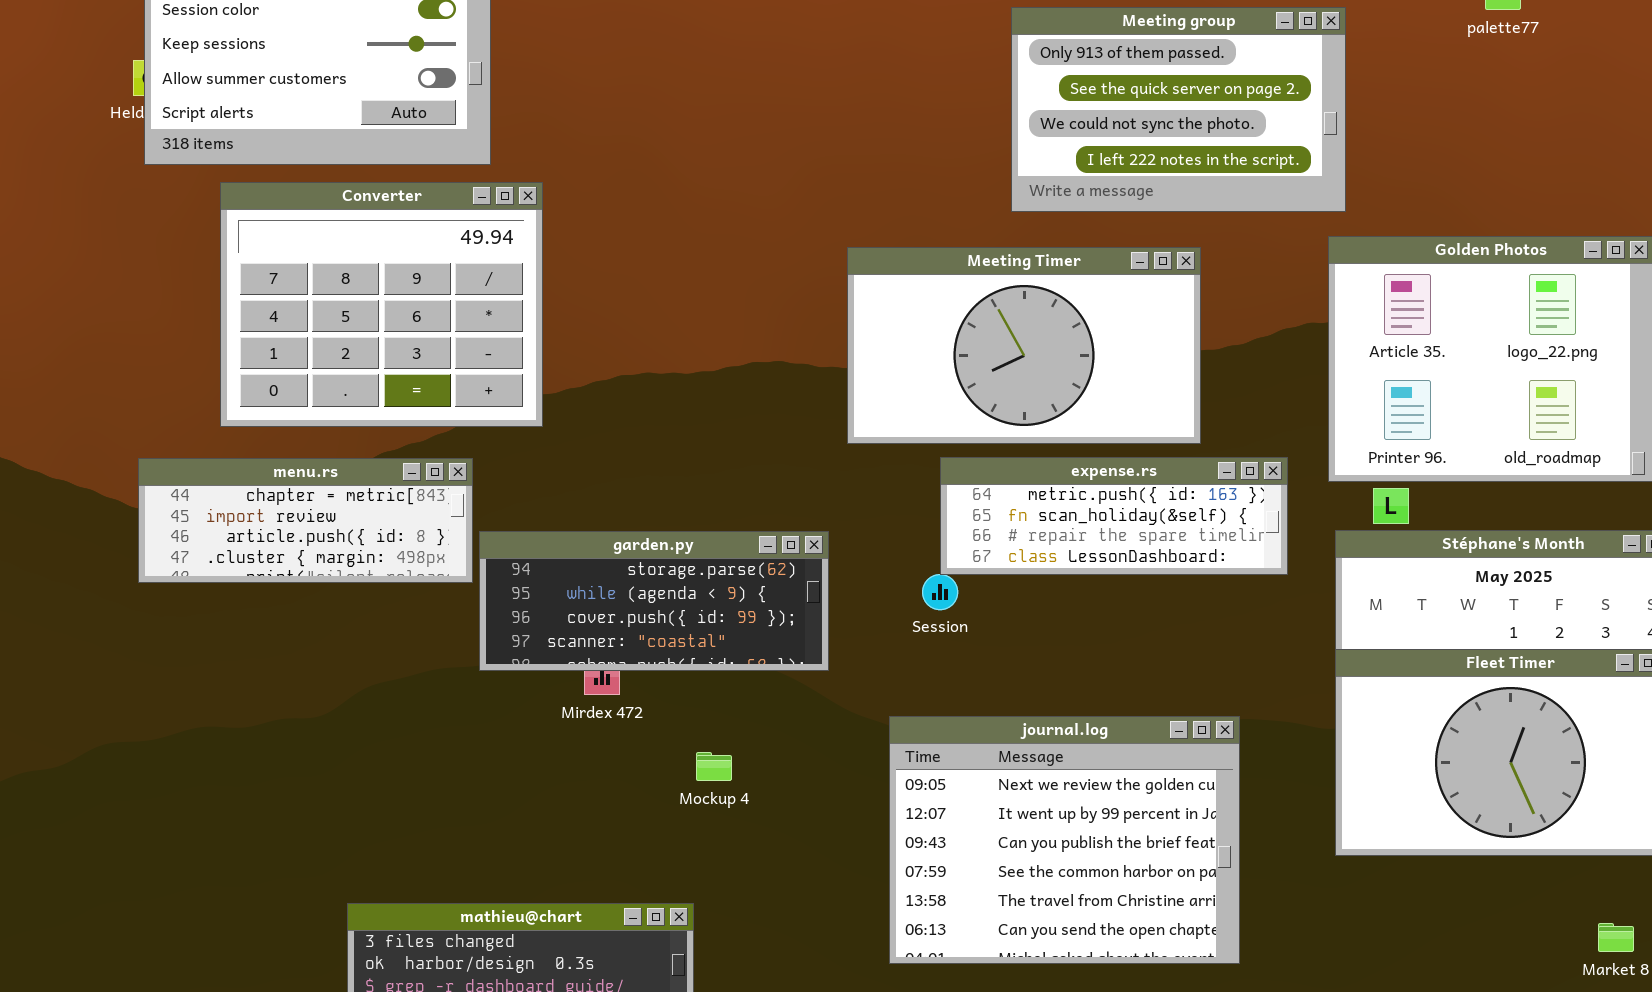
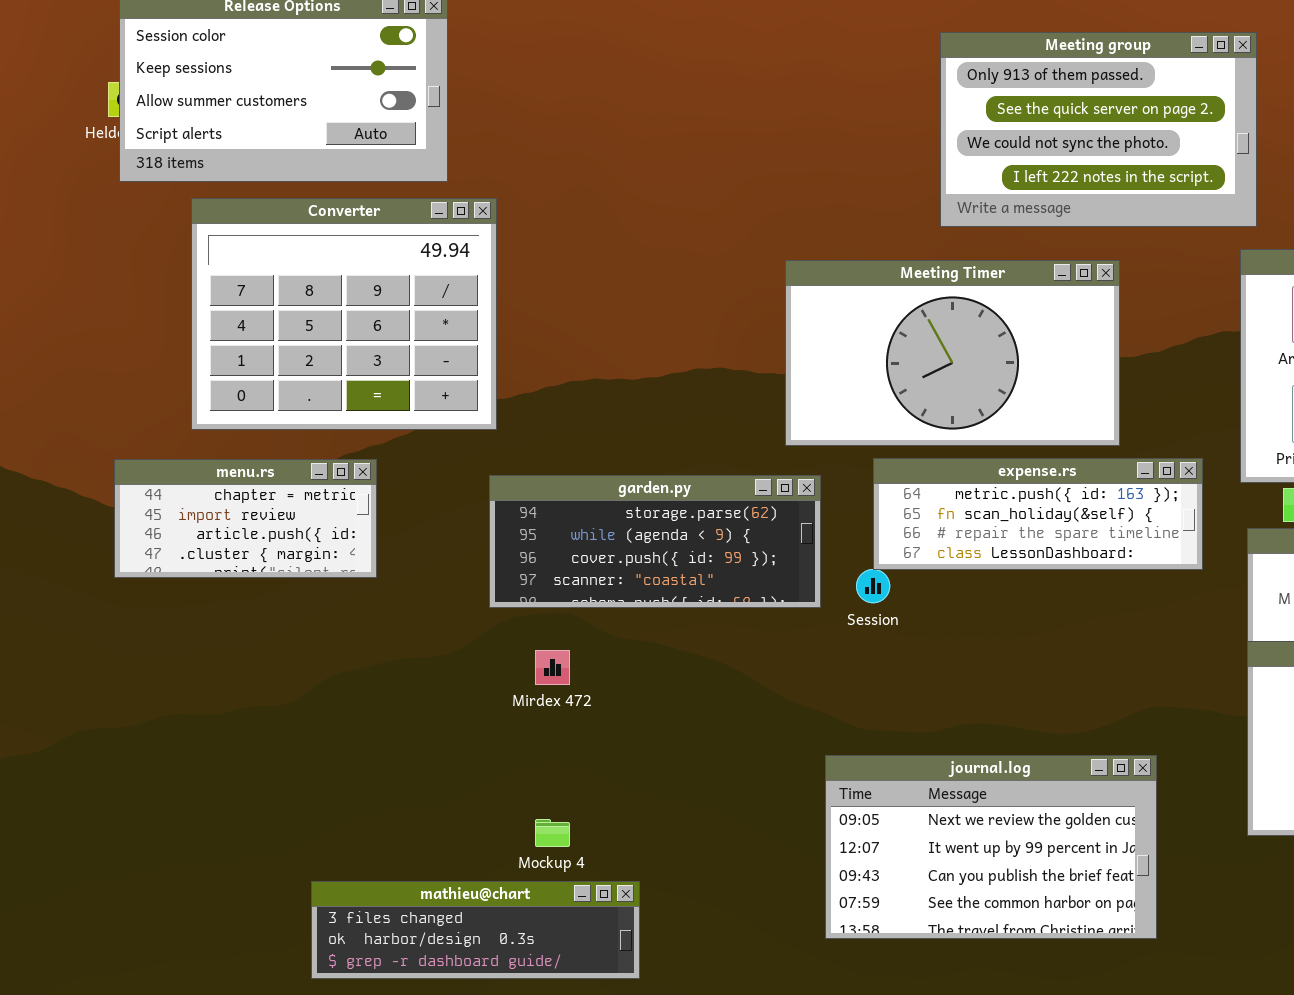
menu.rs: [138,458,473,583] -> [114,459,377,578], resized
garden.py: [479,531,829,671] -> [489,475,821,608], moved
journal.log: [889,716,1240,964] -> [825,755,1157,939], resized
Mockup 4: [696,752,732,781] -> [535,819,570,847], moved

